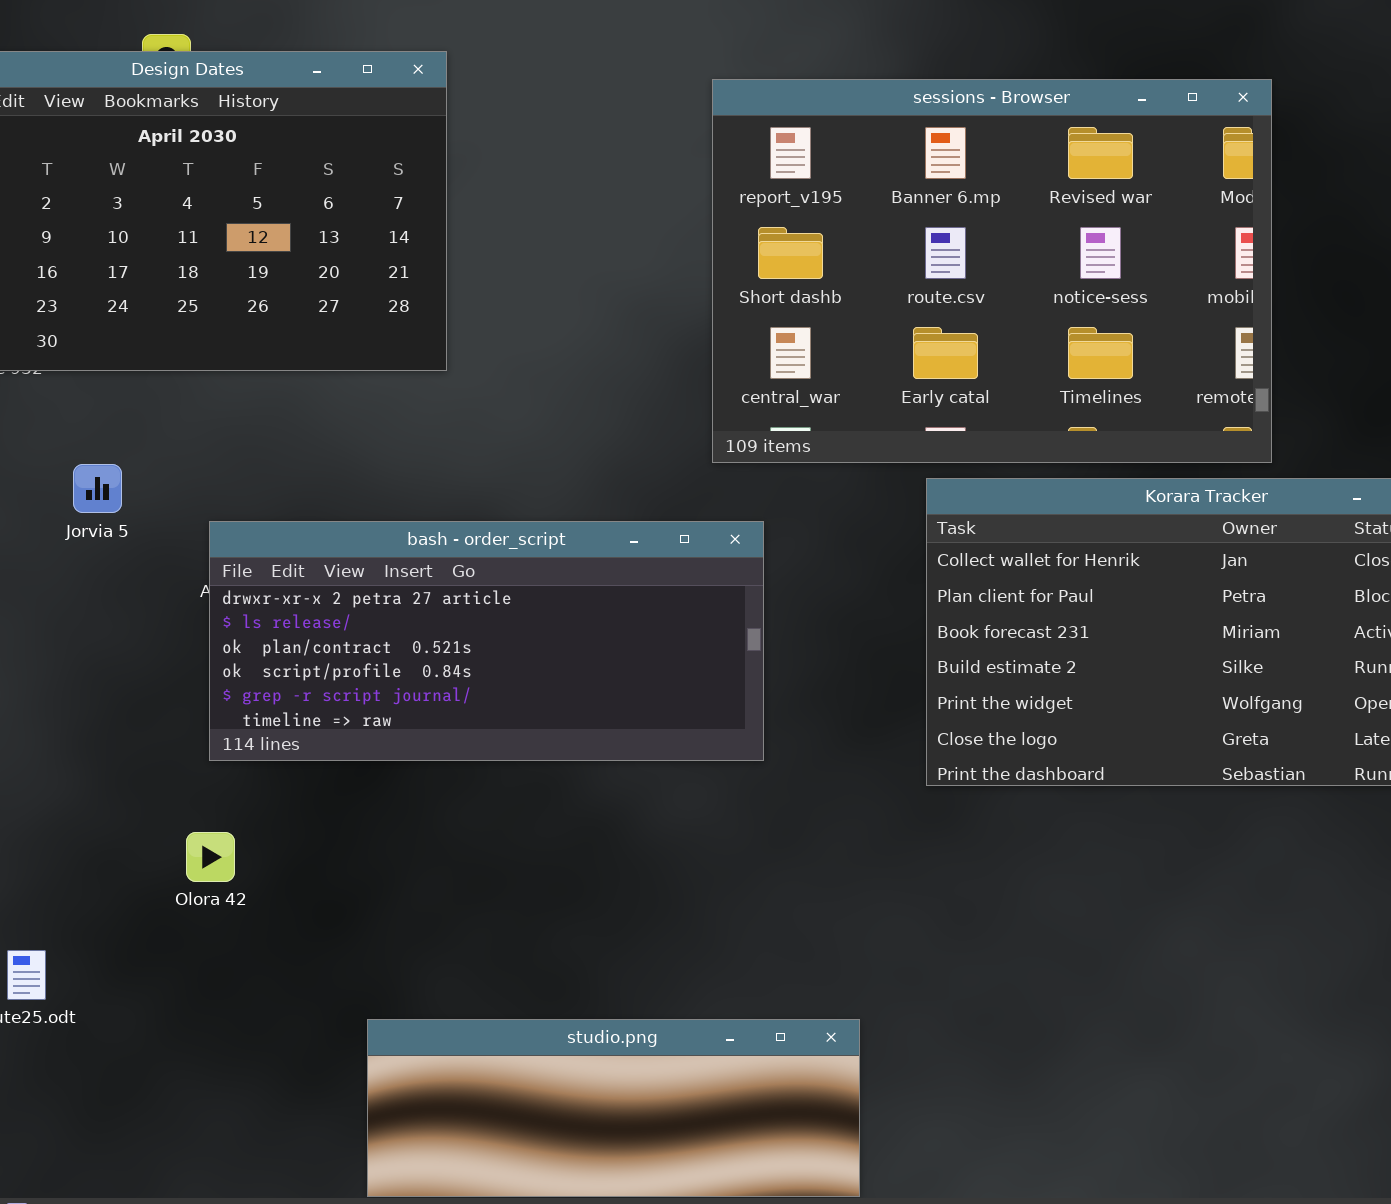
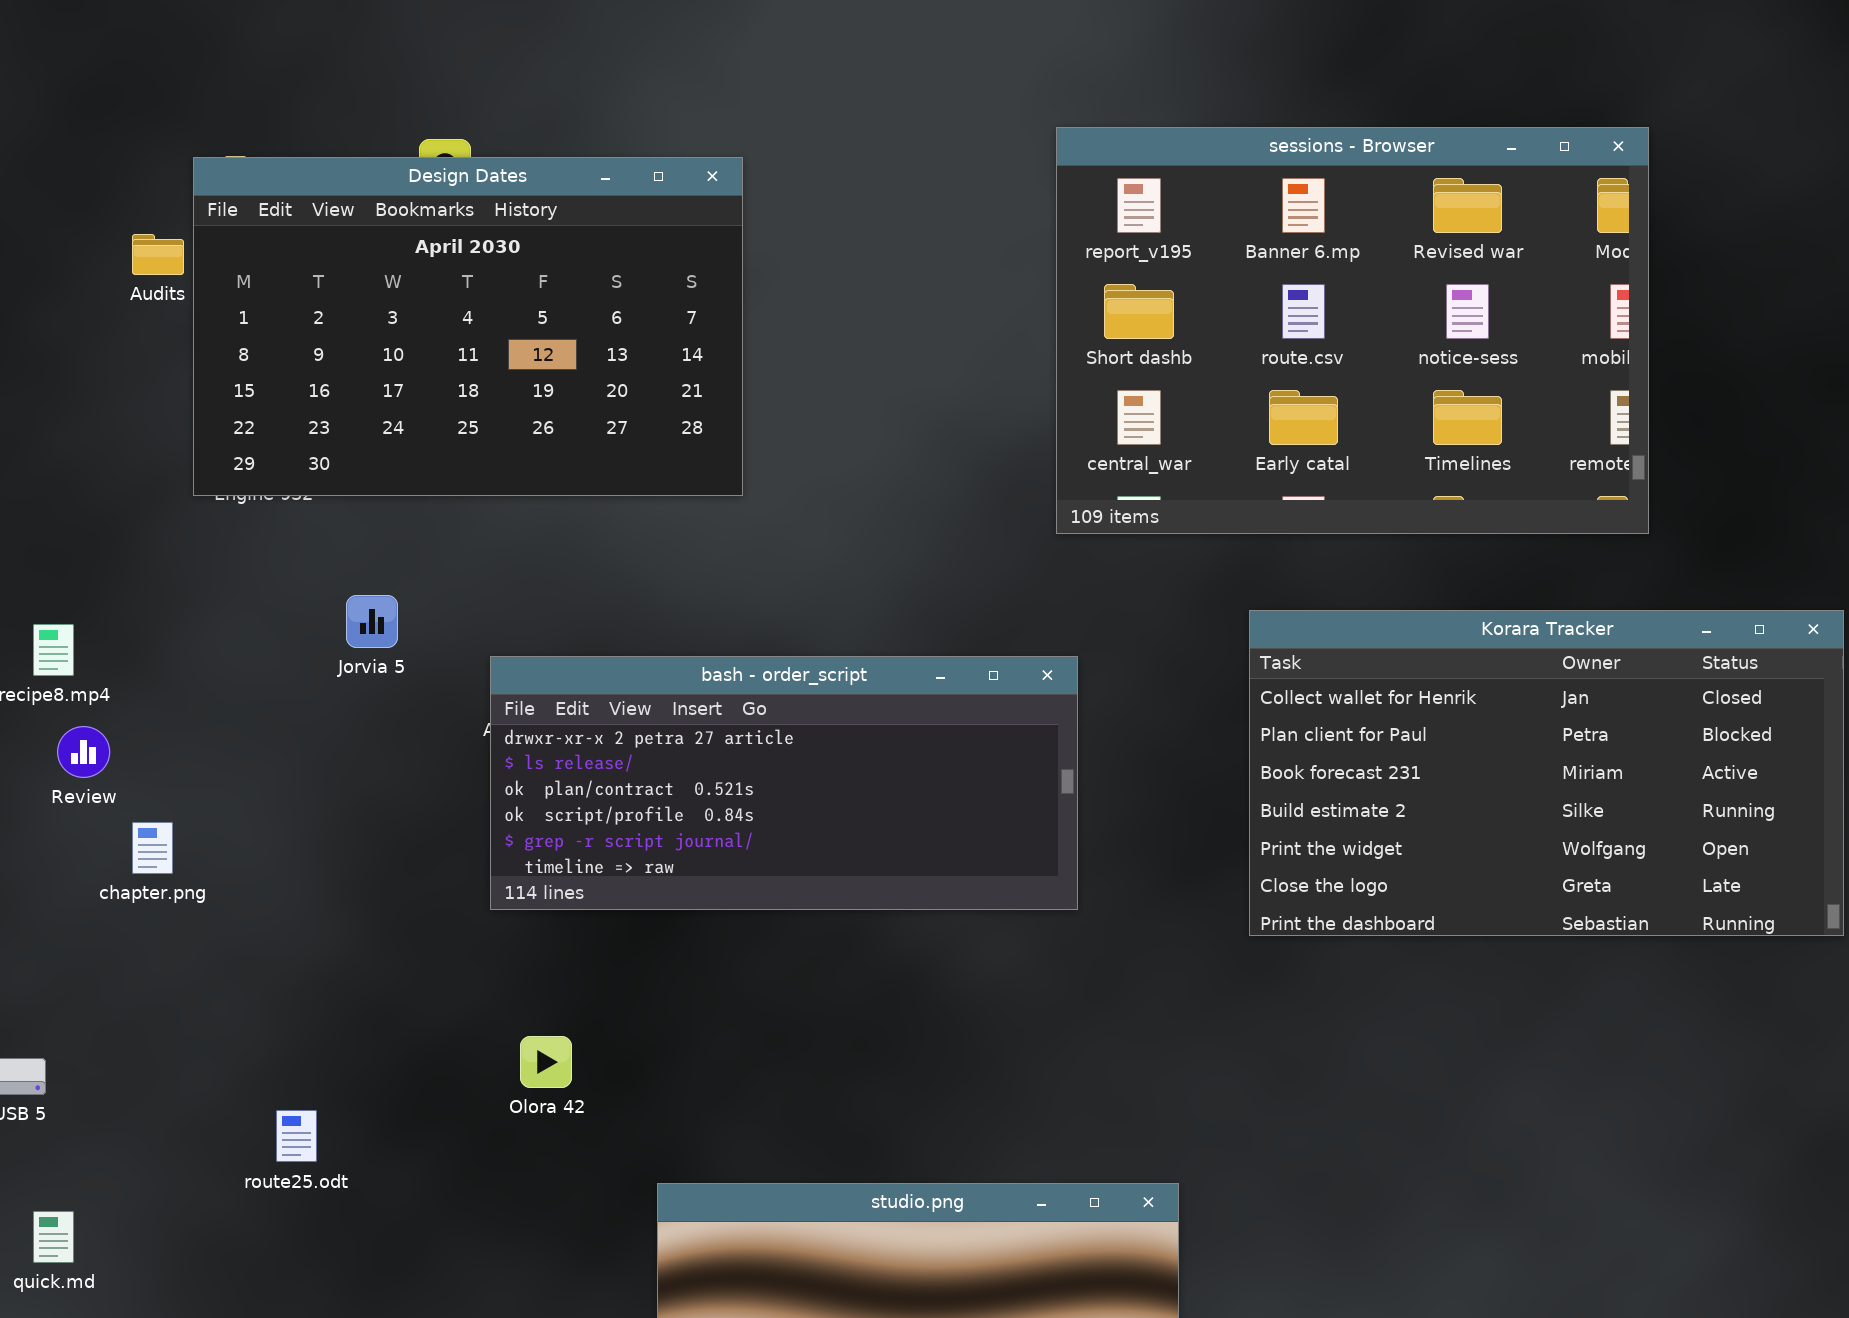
sessions - Browser: [712,79,1272,463] -> [1056,127,1649,534], moved
Olora 42: [186,832,235,882] -> [520,1036,572,1088], moved

